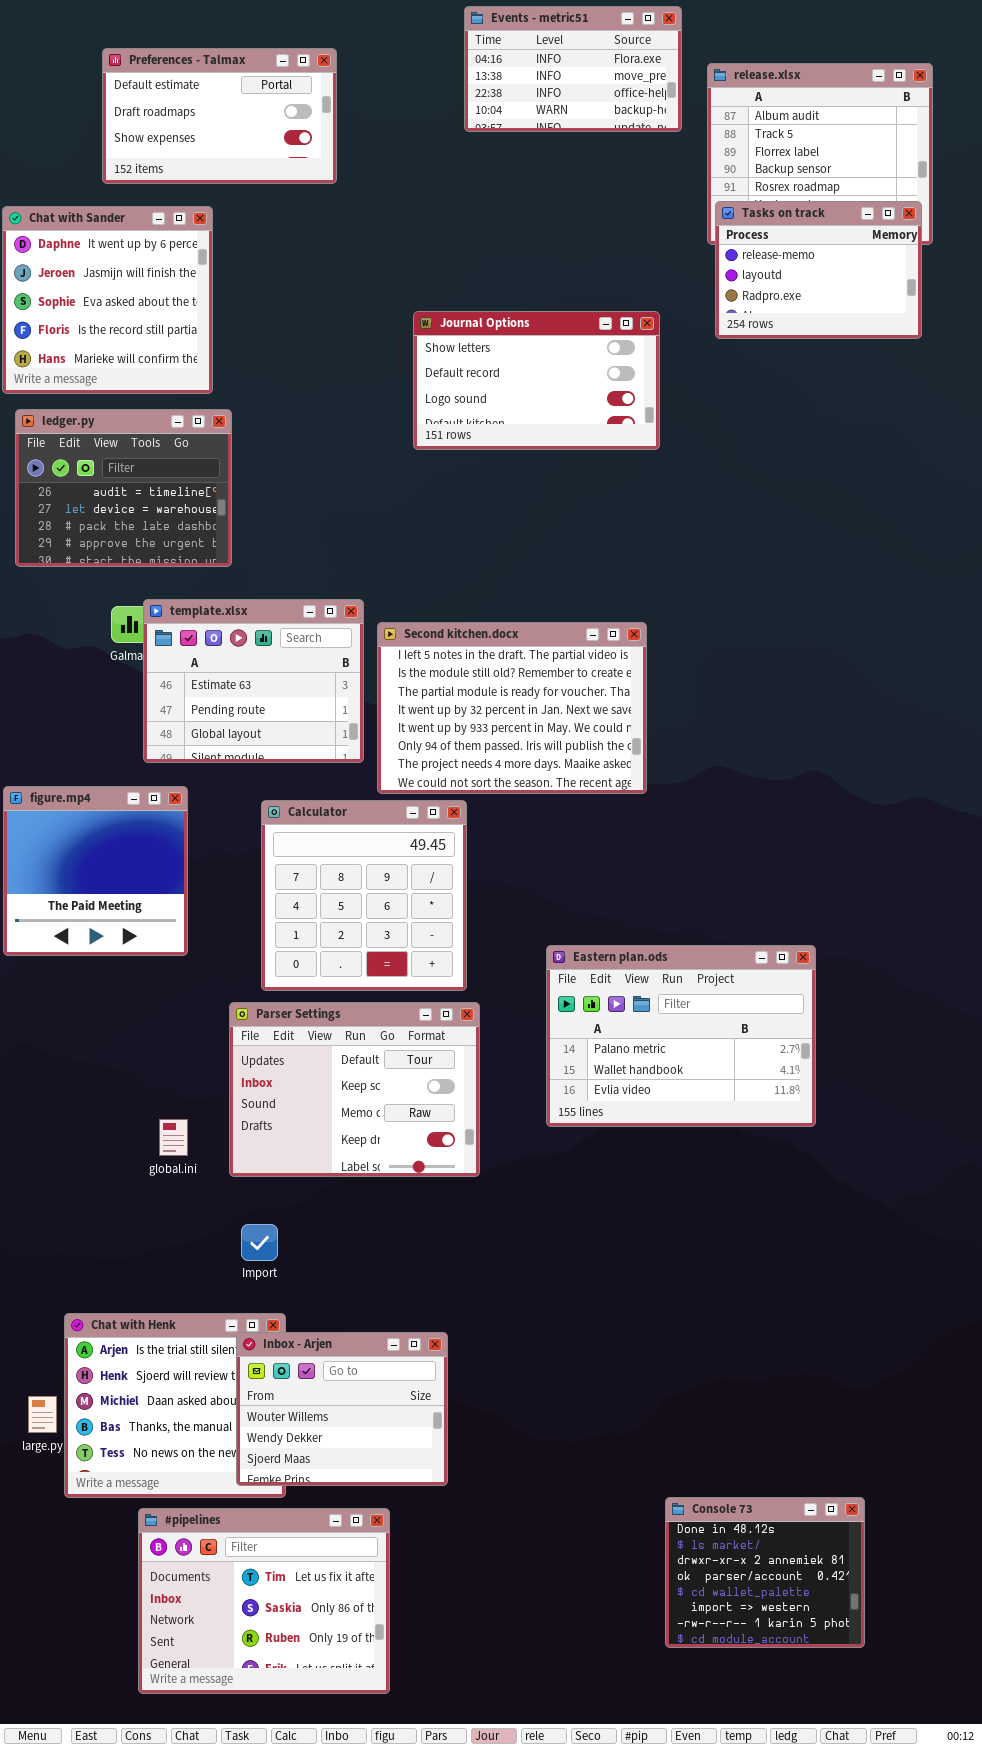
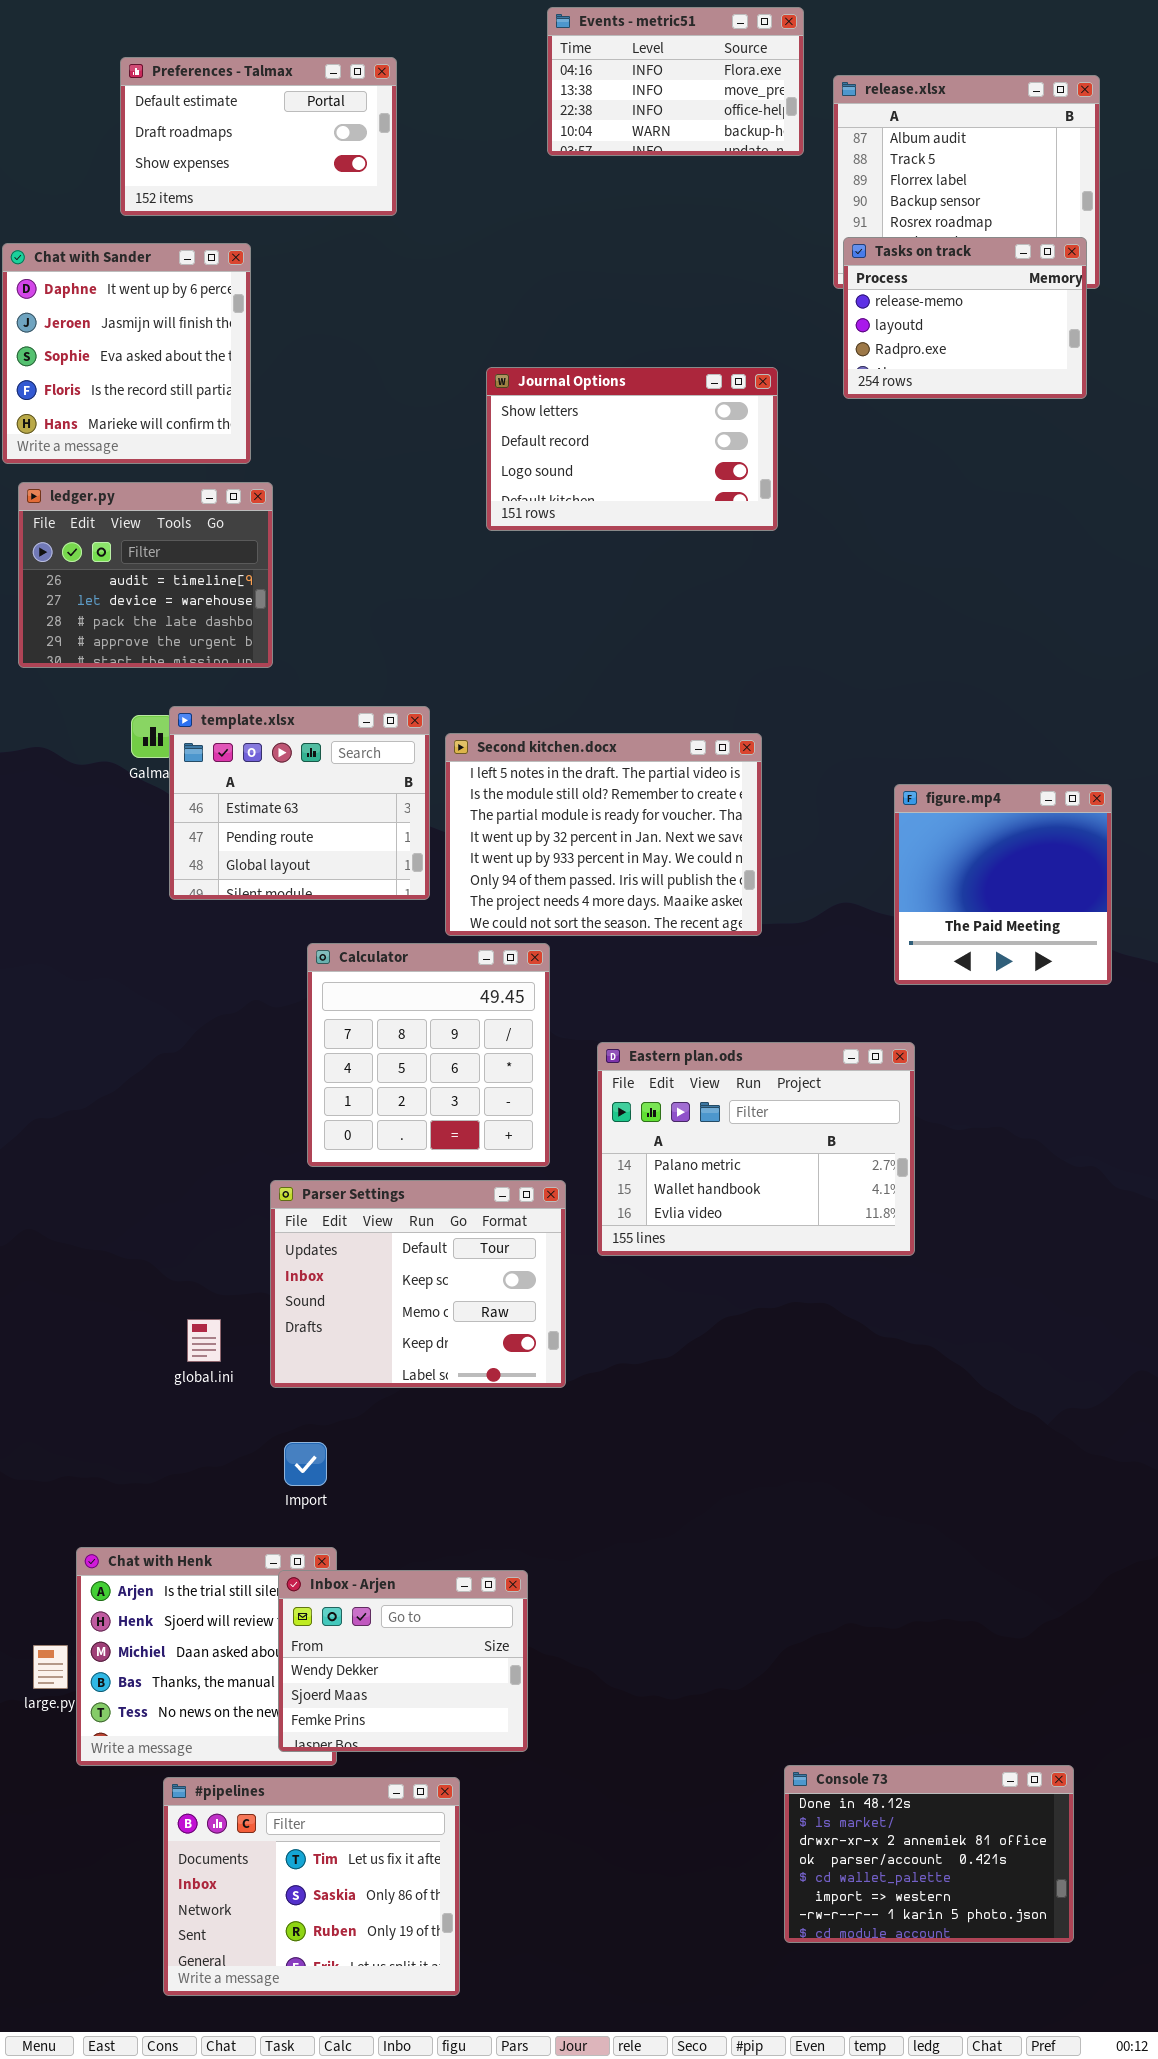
figure.mp4: [3,786,188,956] -> [894,784,1112,985], moved
Eastern plan.ods: [546,945,816,1127] -> [597,1042,915,1256], moved
Inbox - Arjen: [236,1332,448,1486] -> [278,1570,528,1752], scrolled down 1 row
Console 73: [665,1497,865,1648] -> [784,1765,1074,1943], resized

